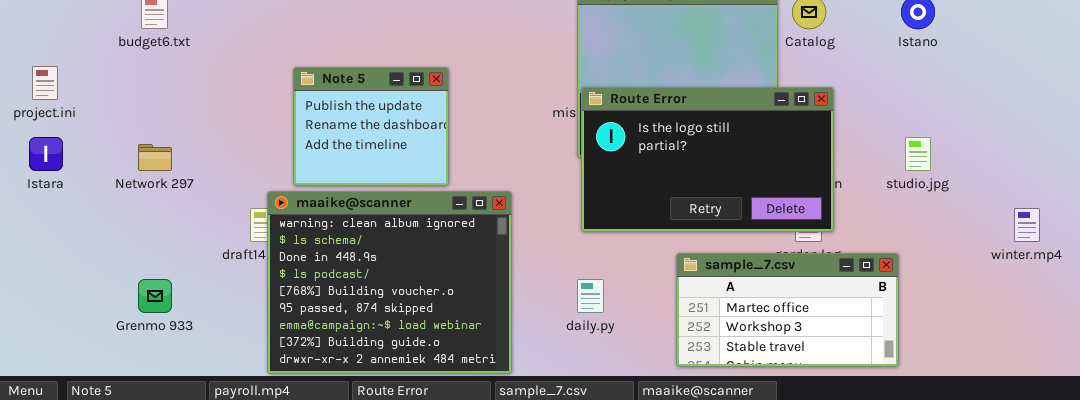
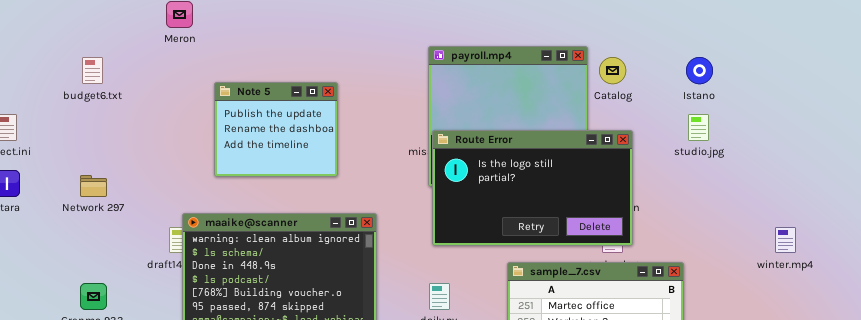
Note 5: [293,67,449,186] -> [214,82,338,177], moved
studio.jpg: [905,137,931,171] -> [688,114,709,141], moved

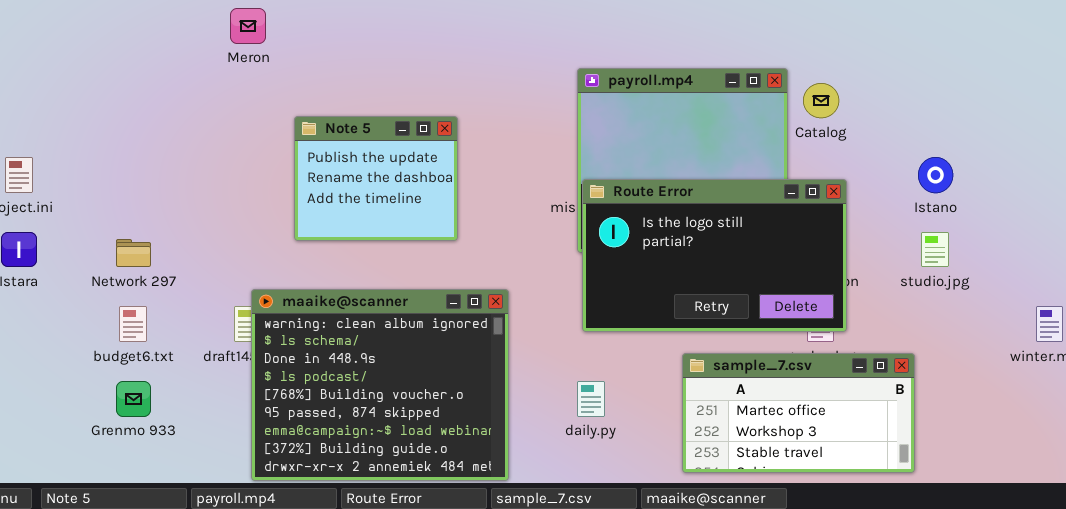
budget6.txt: [82,57,103,84] -> [119,306,147,342], moved
Istano: [686,57,713,84] -> [918,157,953,193], moved
studio.jpg: [688,114,709,141] -> [921,232,949,267], moved

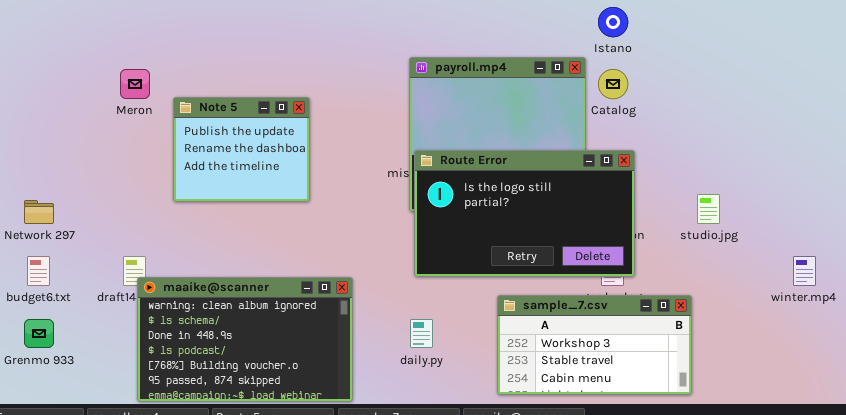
Meron: [230,8,266,44] -> [120,69,150,99], moved
Istano: [918,157,953,193] -> [598,7,628,37], moved
maaike@scanner: [251,289,509,481] -> [137,277,353,402], resized
sample_7.csv: [682,353,915,473] -> [497,295,692,395], scrolled down 1 row

